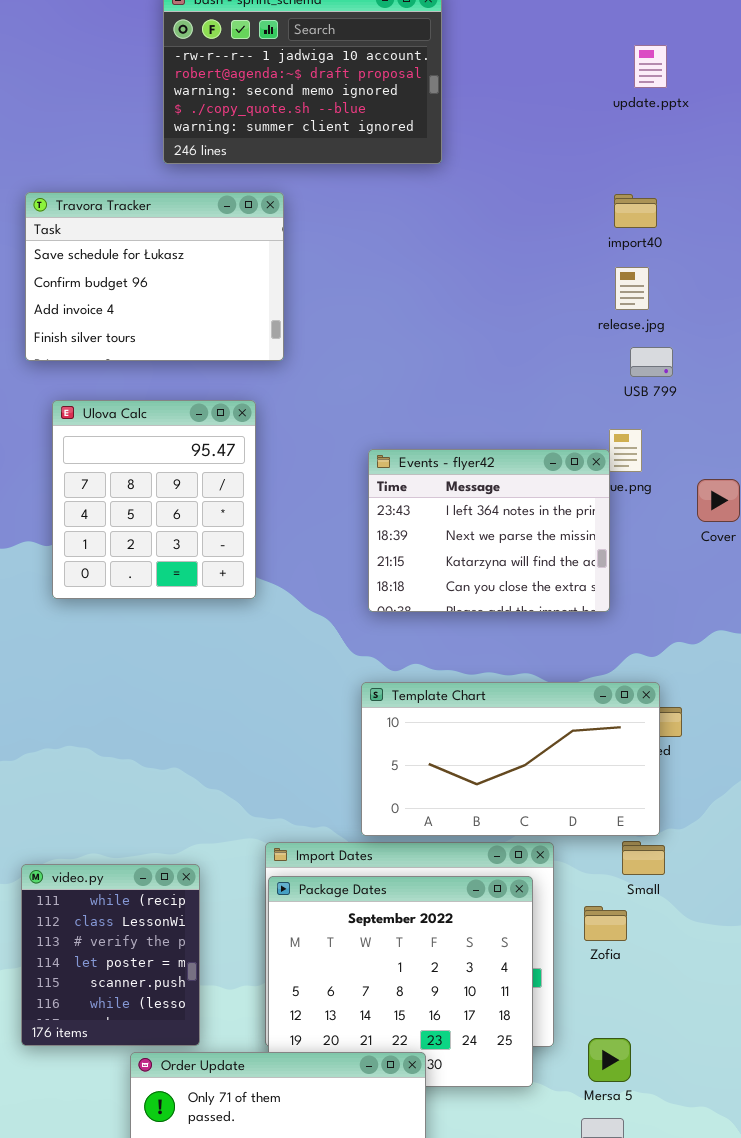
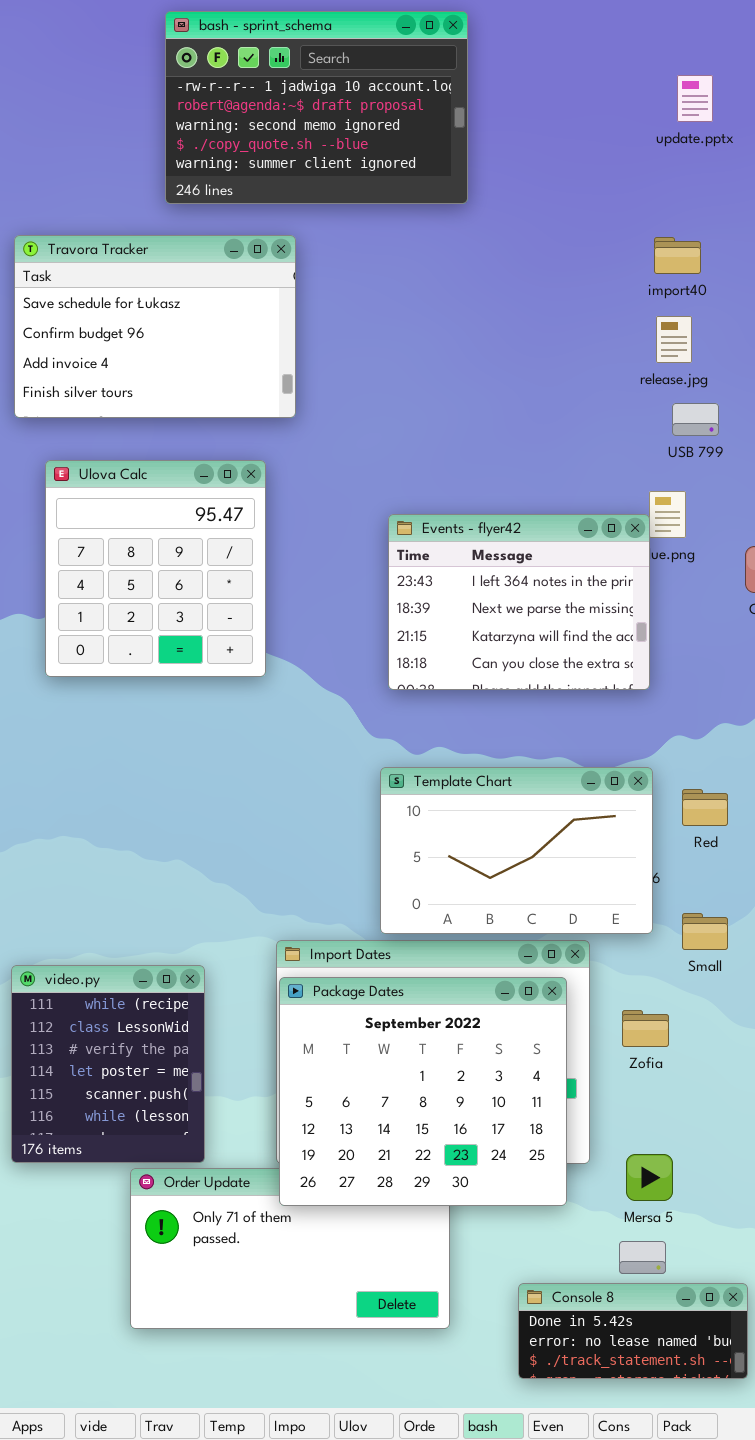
Template Chart: [361,682,660,836] -> [380,767,653,934], resized
Small: [622,841,665,875] -> [682,913,728,950], moved
Package Dates: [268,876,533,1087] -> [279,977,567,1206], raised

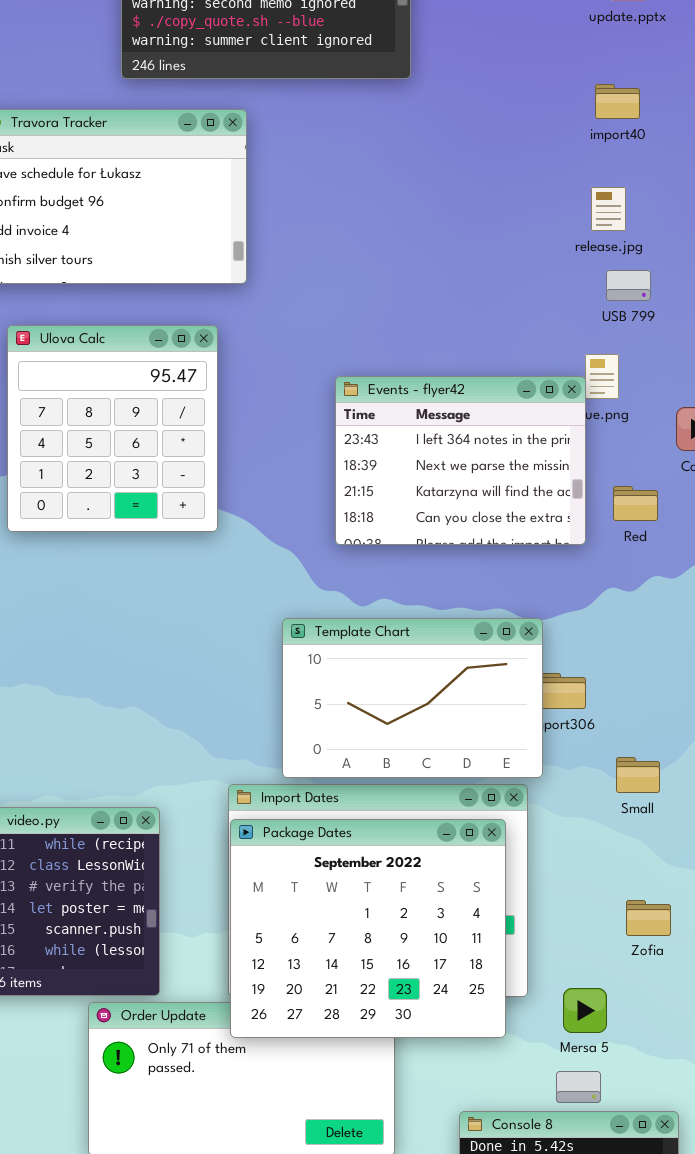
import40: [654,237,701,274] -> [595,84,640,119], moved
Template Chart: [380,767,653,934] -> [282,618,543,778], moved
Red: [682,789,728,826] -> [613,486,658,521], moved
Zofia: [622,1010,669,1047] -> [626,900,671,936], moved

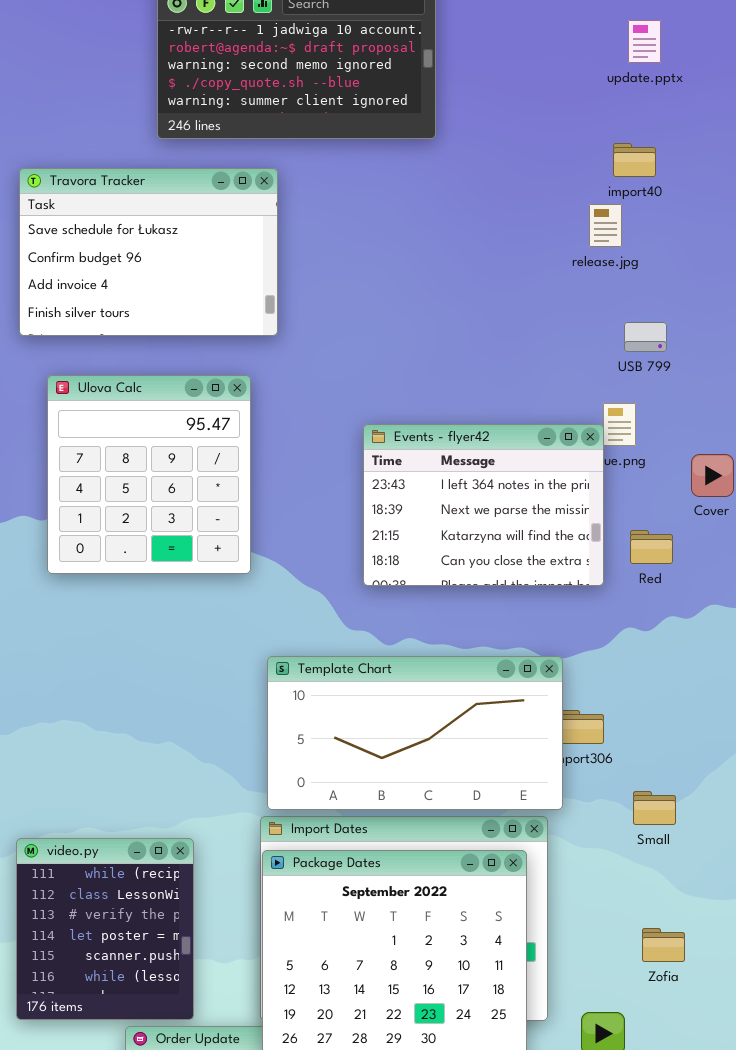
release.jpg: [591,187,626,231] -> [589,204,622,247], moved
Template Chart: [282,618,543,778] -> [267,656,563,810], resized

